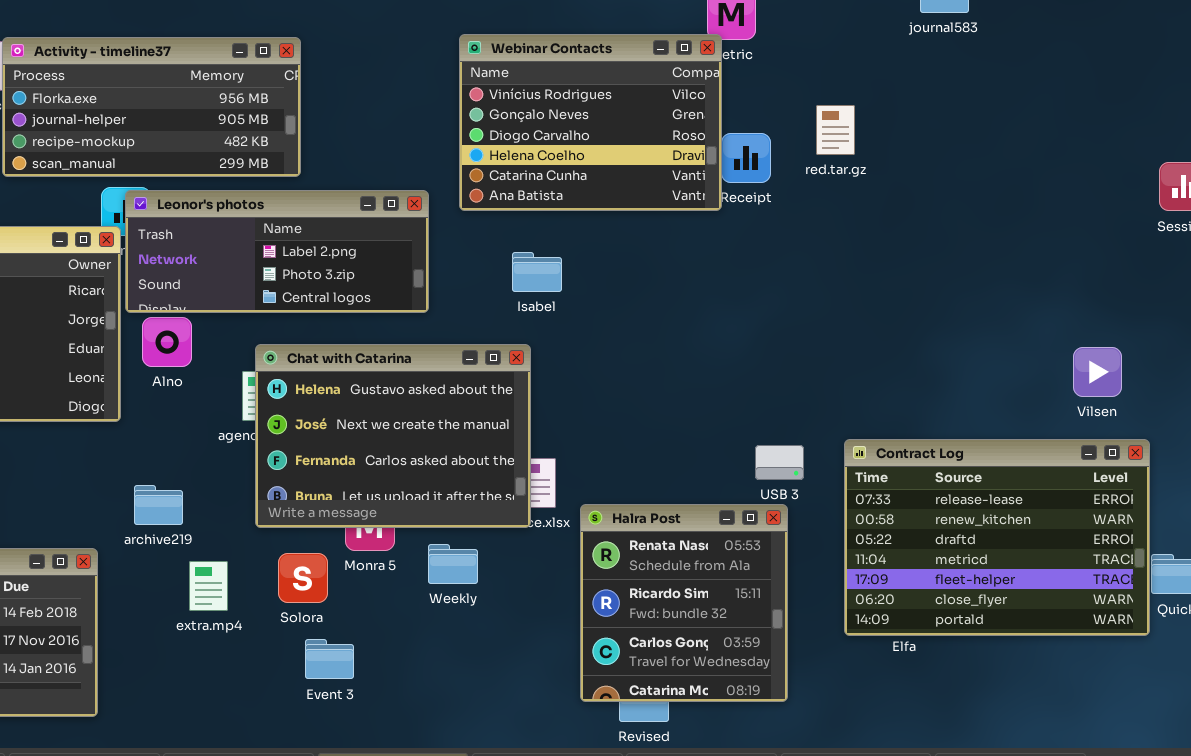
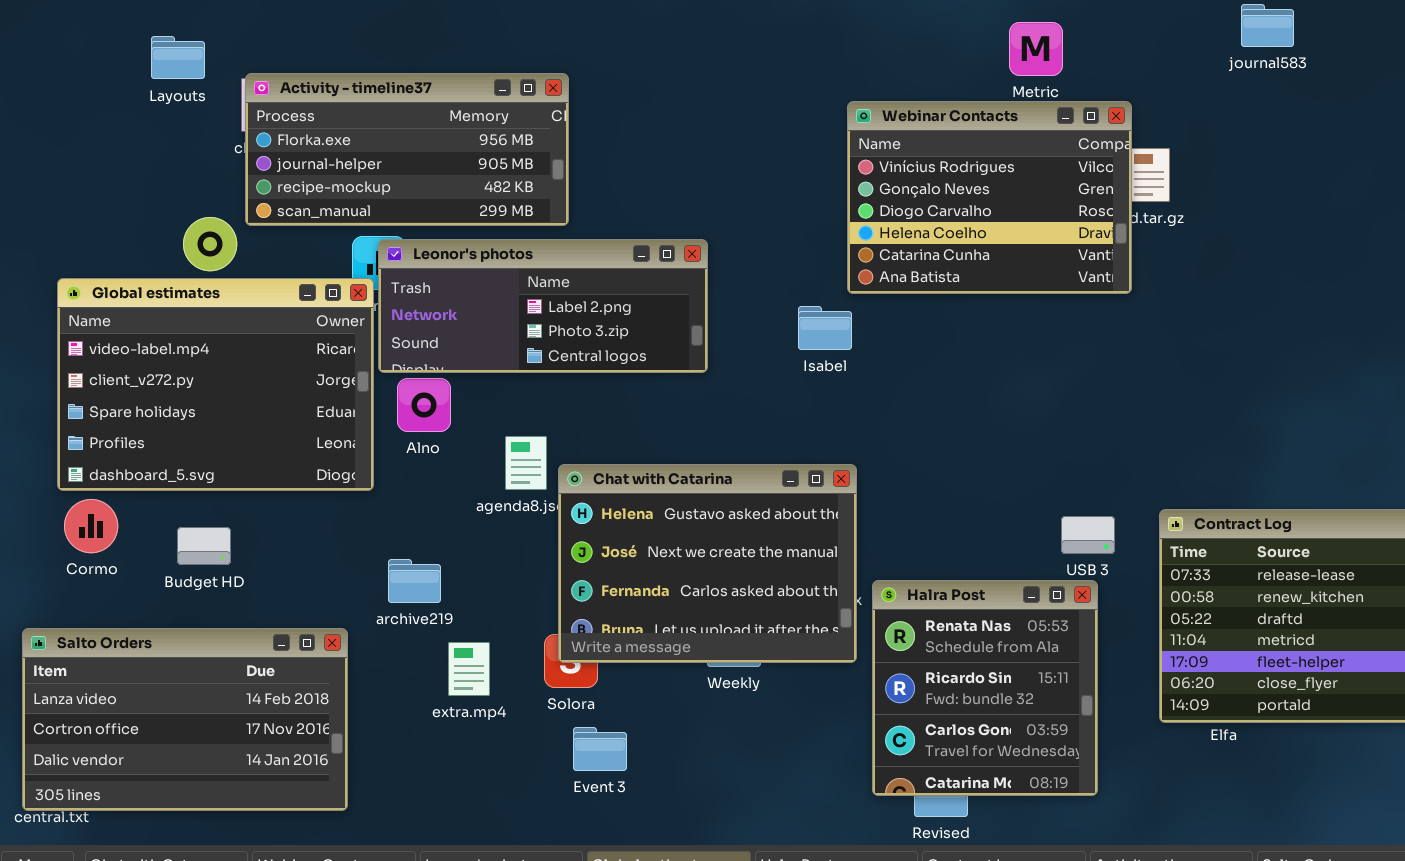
Webinar Contacts: [459,34,722,211] -> [847,101,1132,294], moved
Chat with Catarina: [255,344,531,528] -> [558,464,857,663], moved

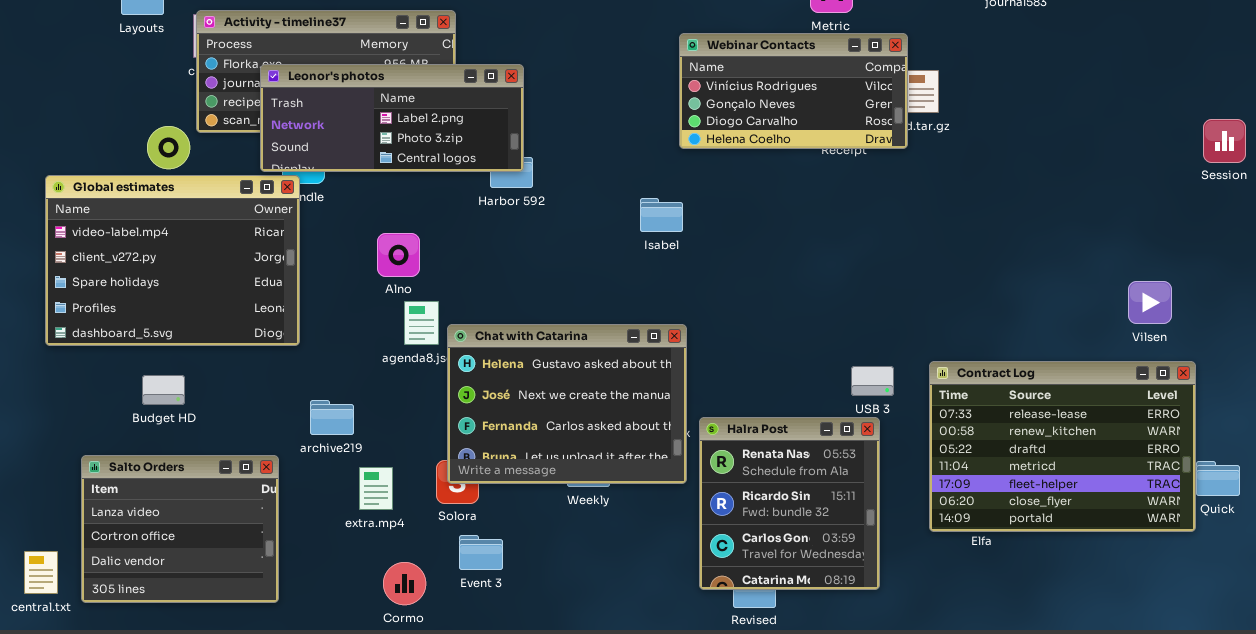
Webinar Contacts: [847,101,1132,294] -> [679,33,908,149], resized
Leonor's photos: [378,239,708,373] -> [260,64,524,172], moved
Alno: [397,378,451,432] -> [377,233,420,277], moved
Cormo: [64,499,118,553] -> [383,562,426,605], moved
Salto Orders: [22,628,348,811] -> [81,455,279,603], resized

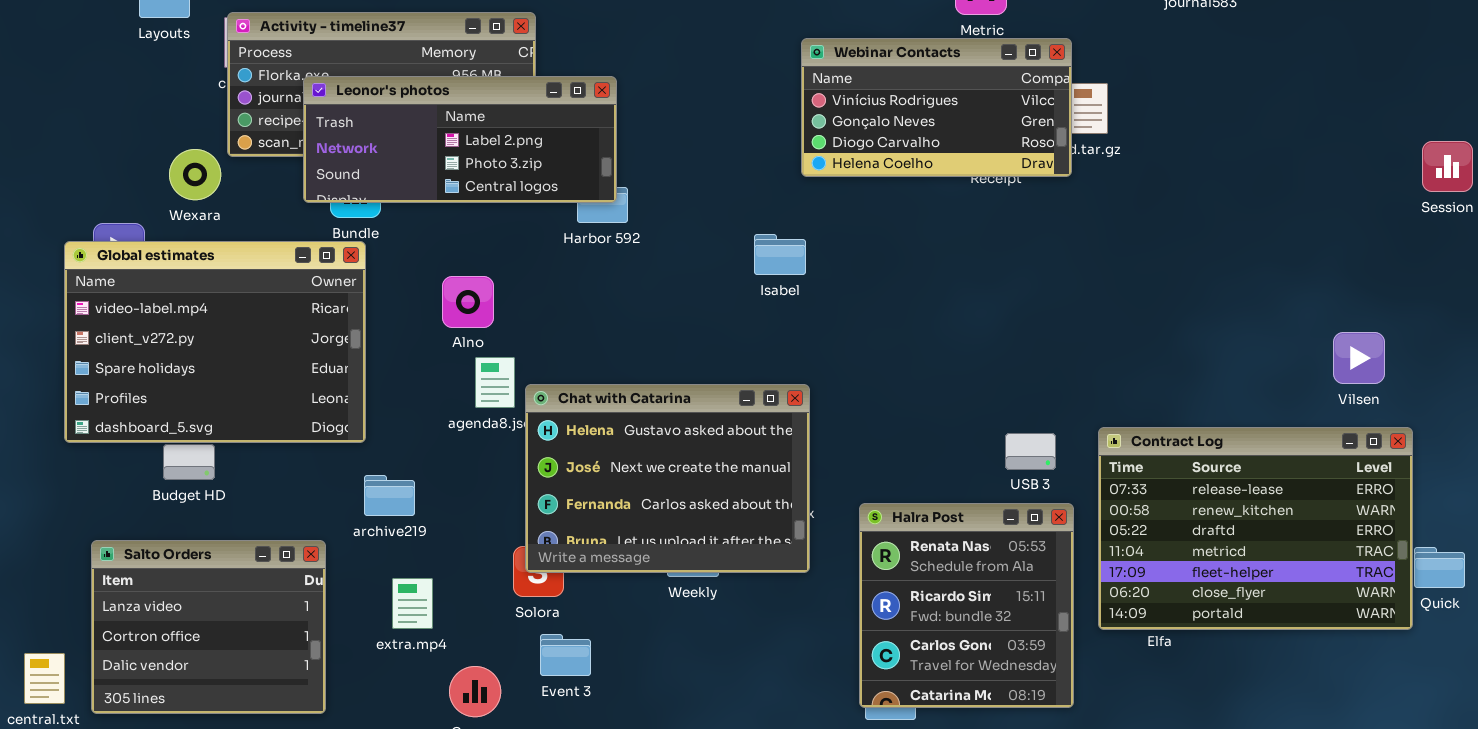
Global estimates: [45,175,300,346] -> [64,241,366,443], moved
Halra Post: [699,417,880,590] -> [859,503,1074,708], moved
extra.mp4: [359,467,393,510] -> [392,578,433,629], moved

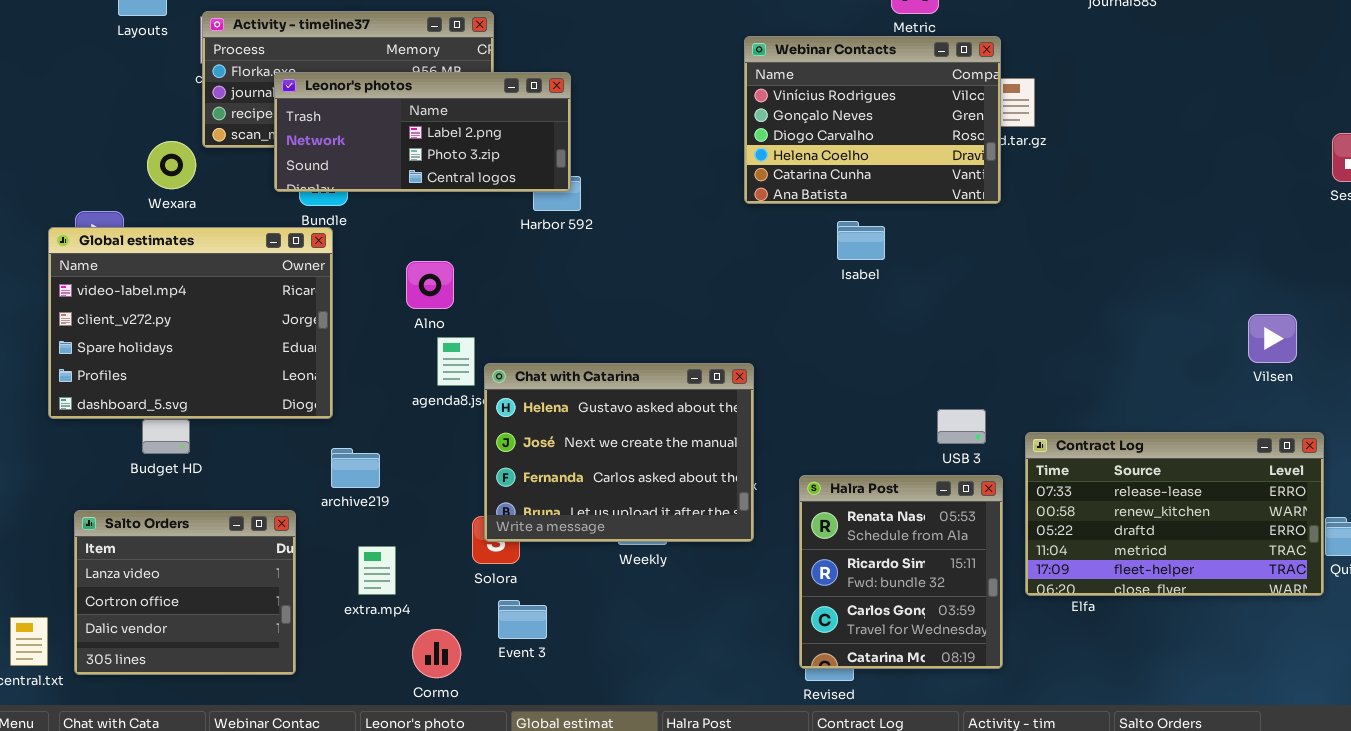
Webinar Contacts: [801,38,1072,177] -> [744,36,1001,204], resized
Isabel: [754,234,806,275] -> [837,221,885,260], moved
Contract Log: [1098,427,1413,630] -> [1025,432,1324,596], resized

